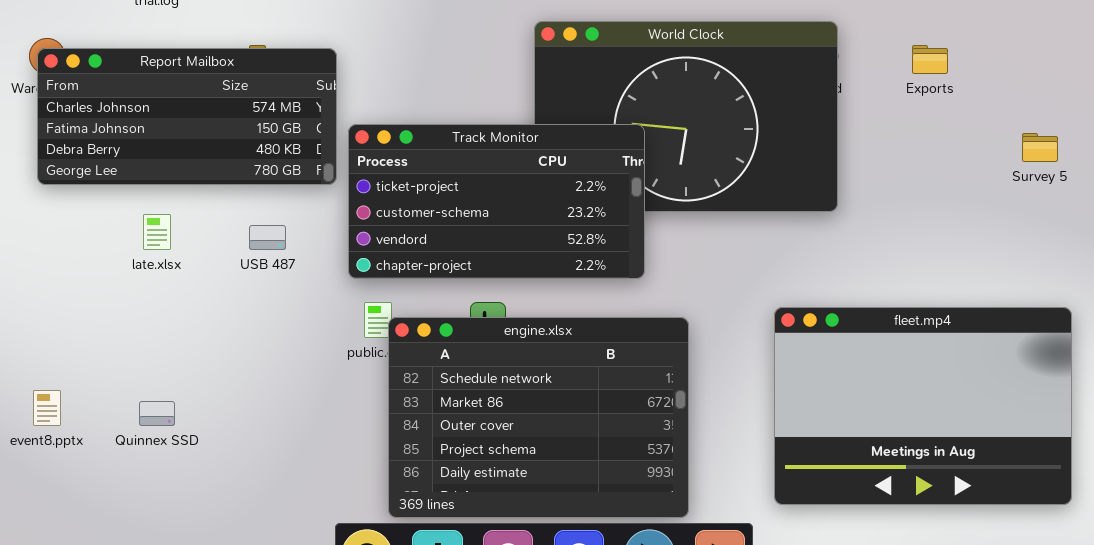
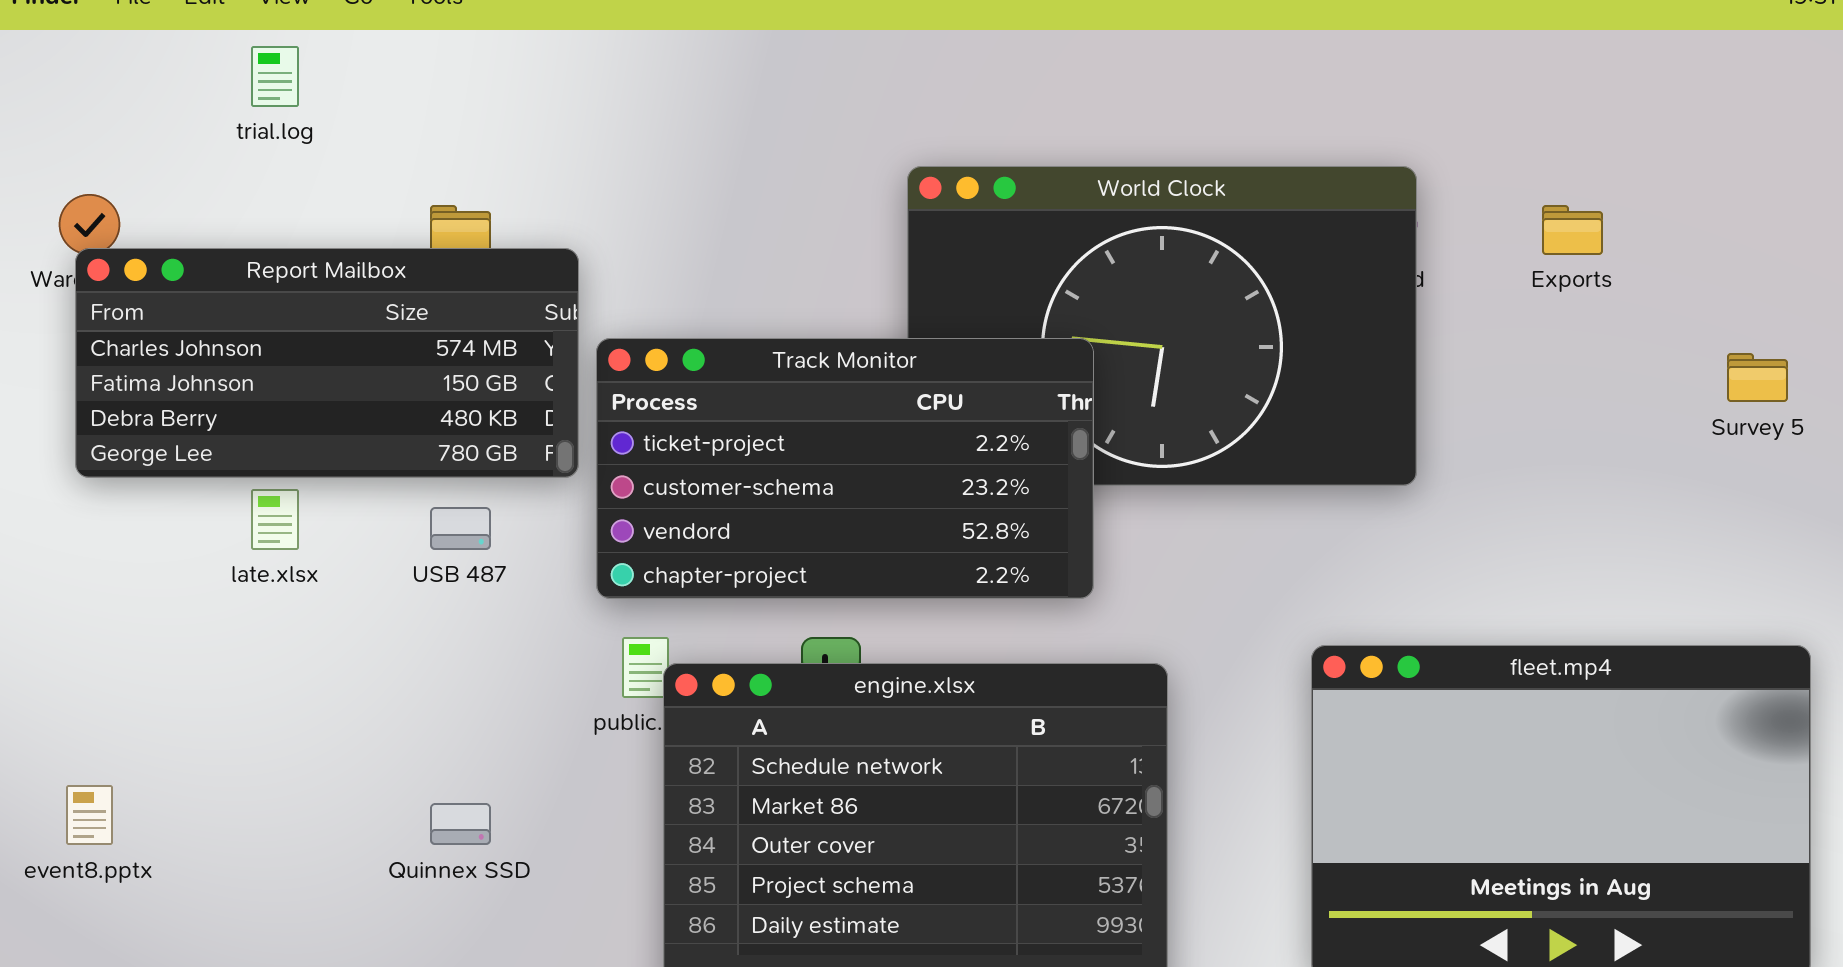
Report Mailbox: [37,48,337,185] -> [75,248,579,478], moved
Quinnex SSD: [139,401,175,426] -> [430,803,491,845], moved

